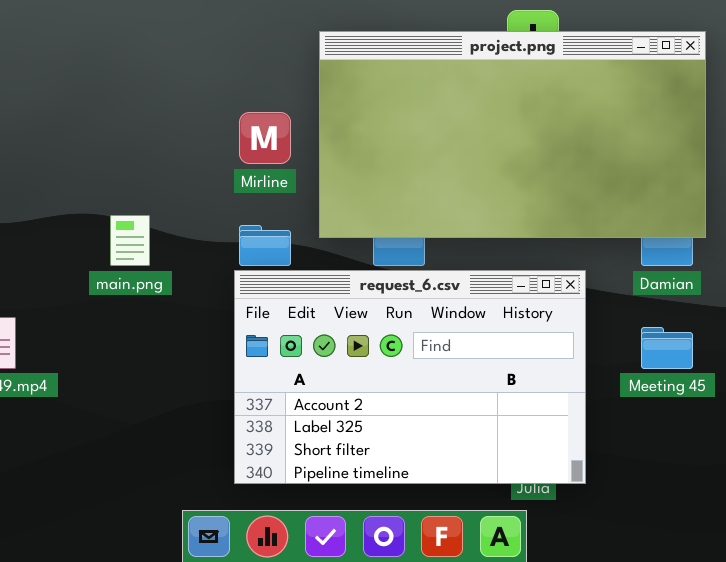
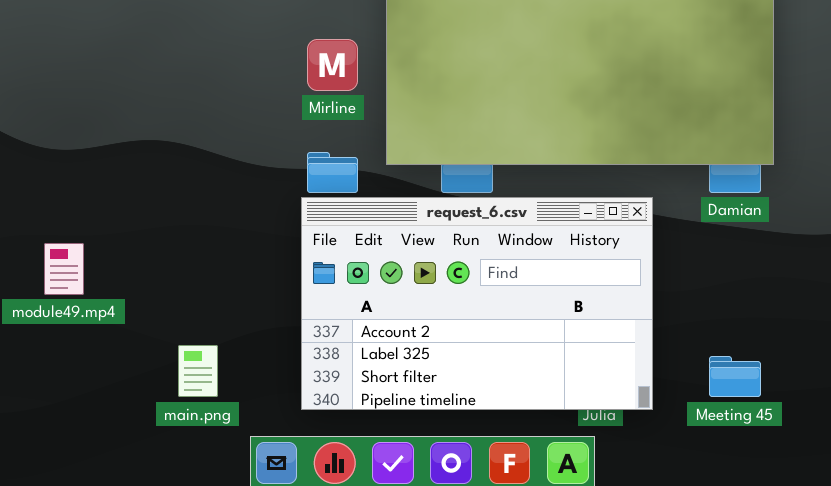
main.png: [110,215,150,266] -> [178,345,218,397], moved
Meeting 45: [641,327,693,369] -> [709,356,761,397], moved

